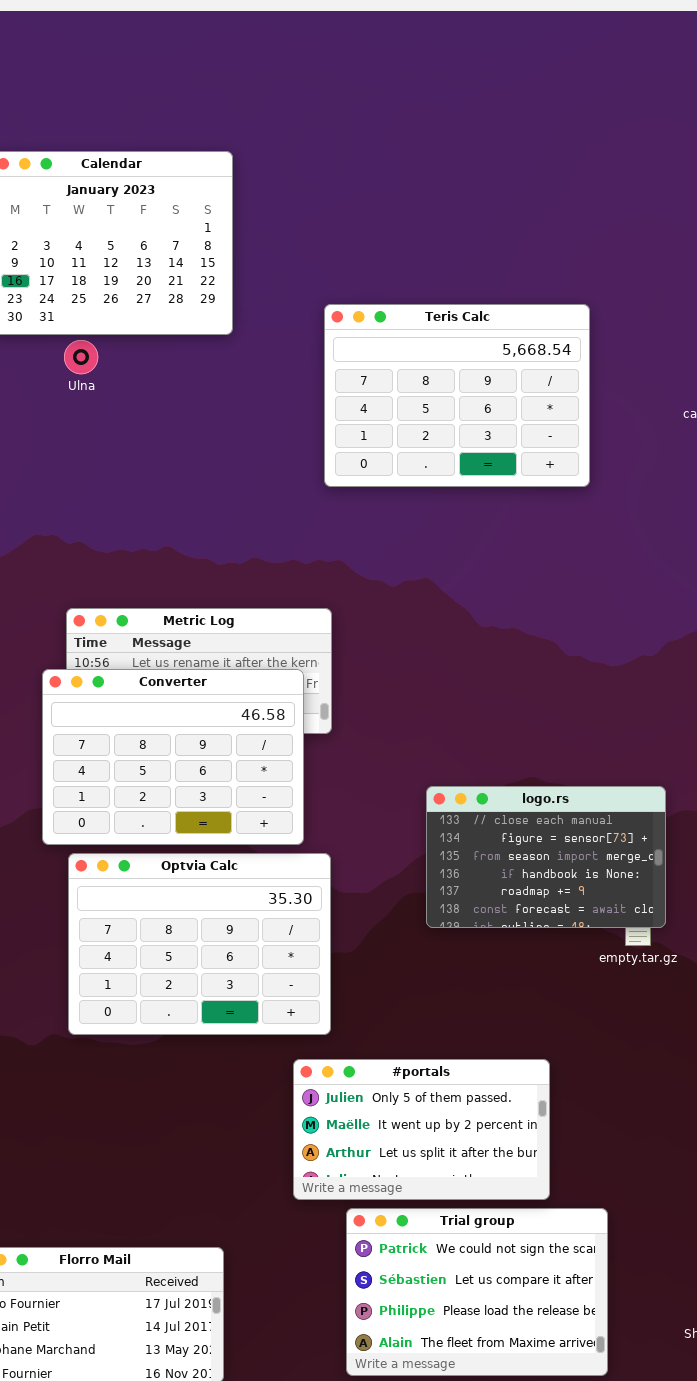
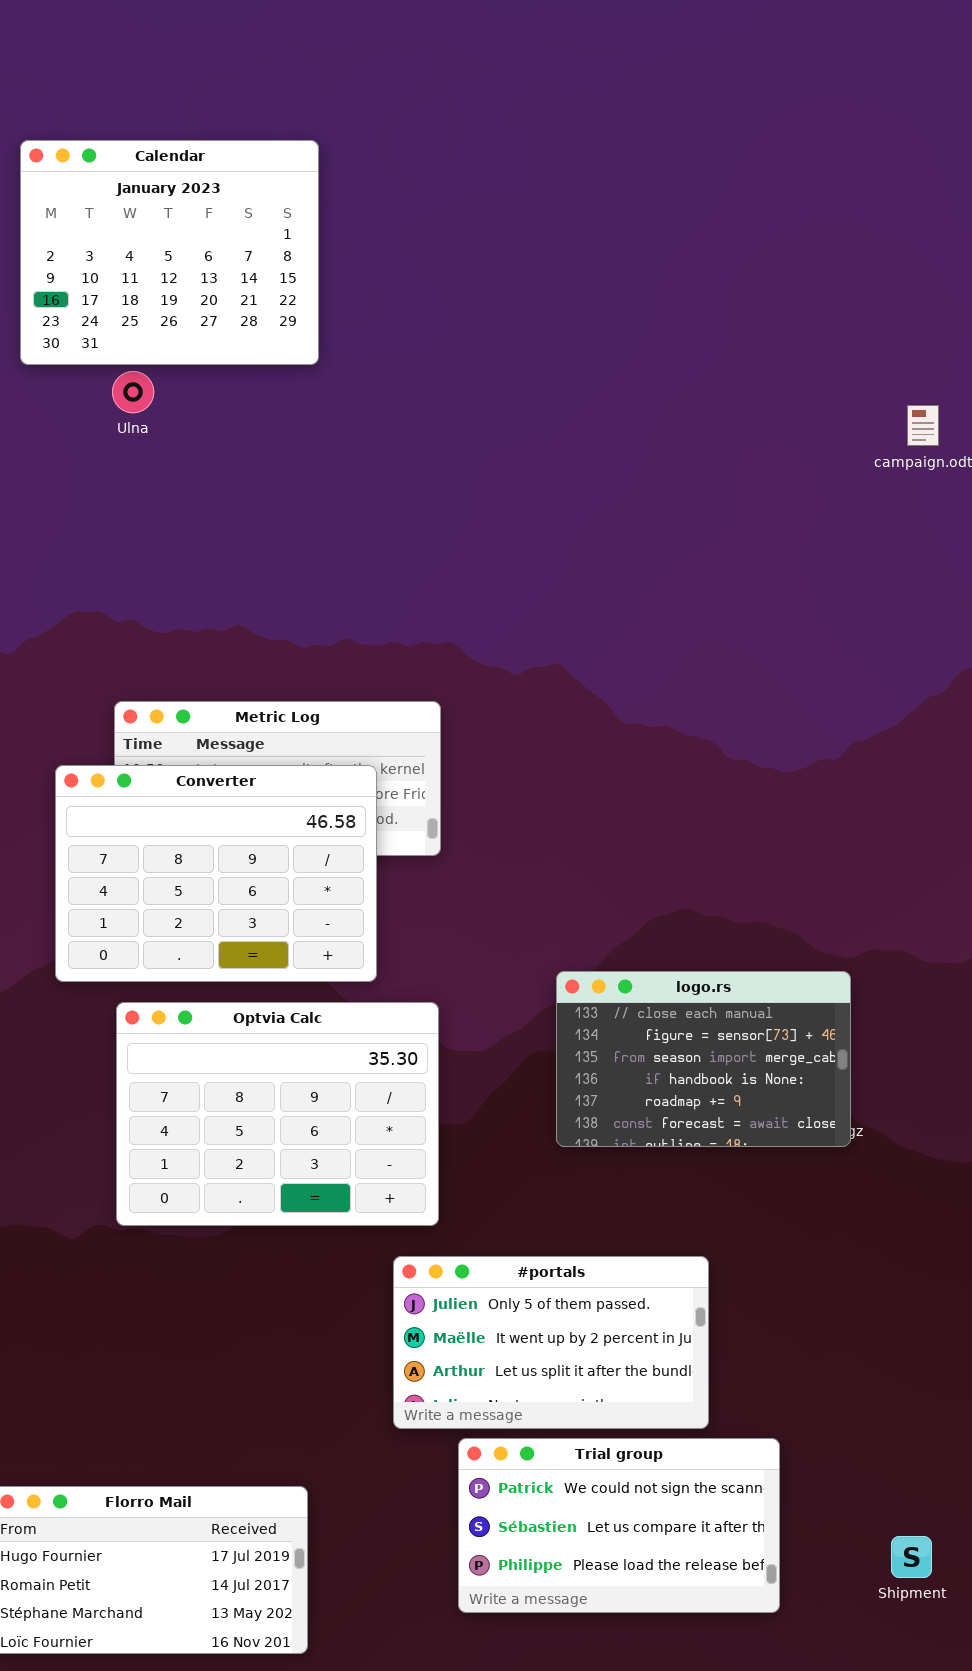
Teris Calc: [324,304,590,487] -> none, closed
Converter: [42,669,304,845] -> [55,765,377,982], moved
logo.rs: [426,786,666,928] -> [556,971,851,1147], moved
Trial group: [346,1208,608,1376] -> [458,1438,780,1613], resized

